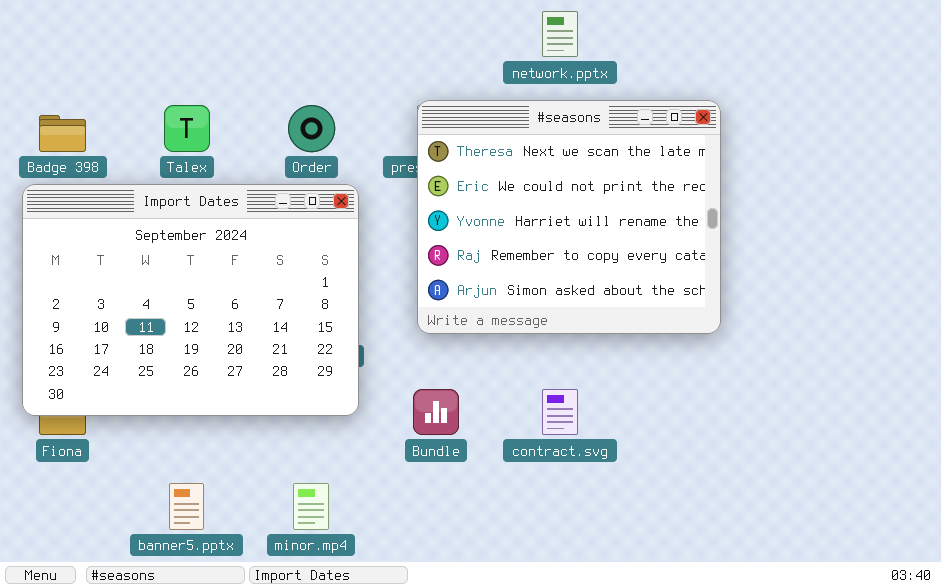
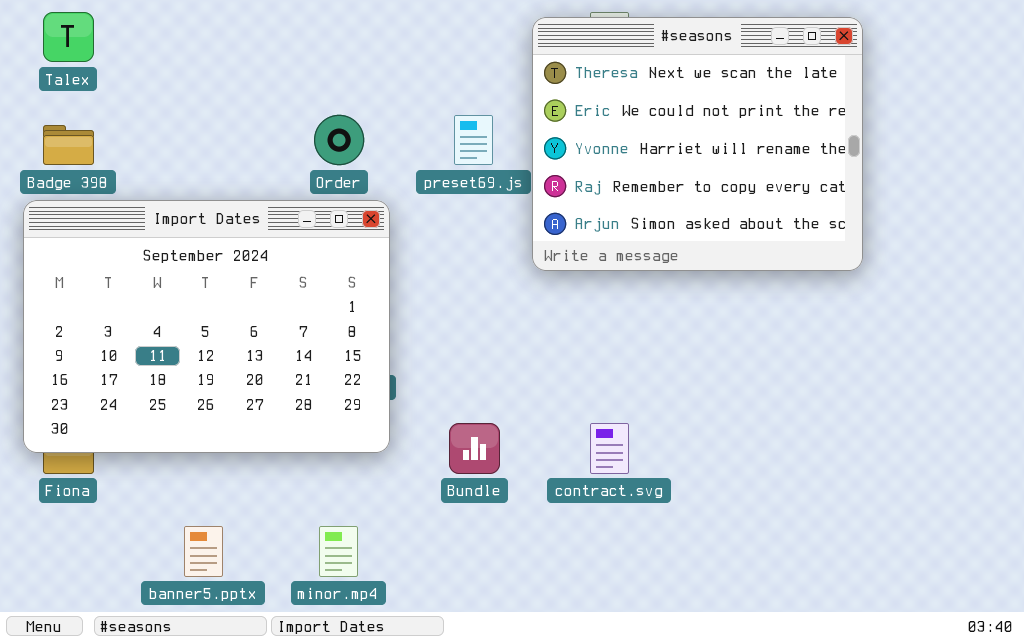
#seasons: [417,100,721,334] -> [532,17,863,271], moved
Talex: [164,105,210,152] -> [43,12,94,62], moved

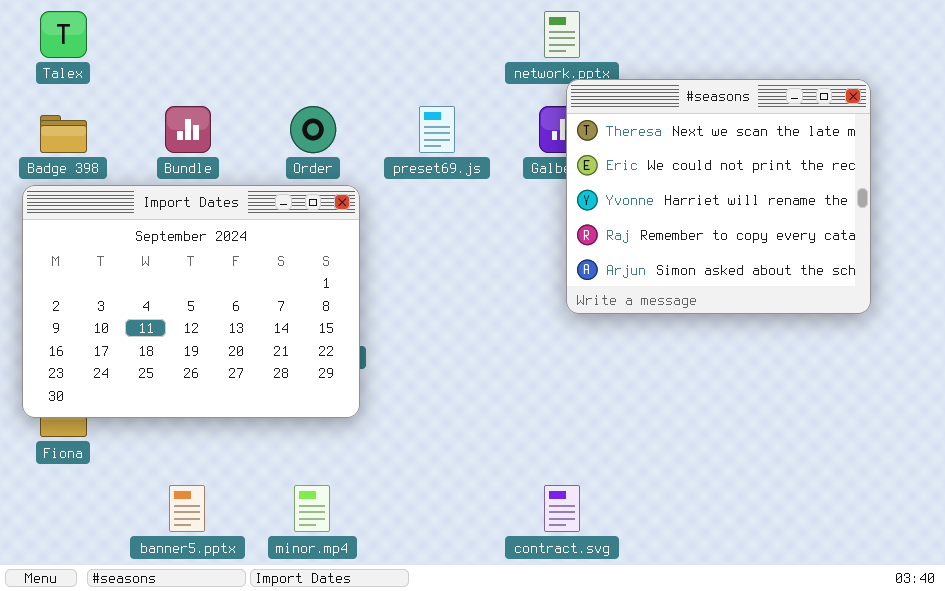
#seasons: [532,17,863,271] -> [566,79,871,314], moved
Bundle: [449,423,500,474] -> [165,106,211,153], moved
contract.svg: [590,423,629,474] -> [544,485,580,532], moved

